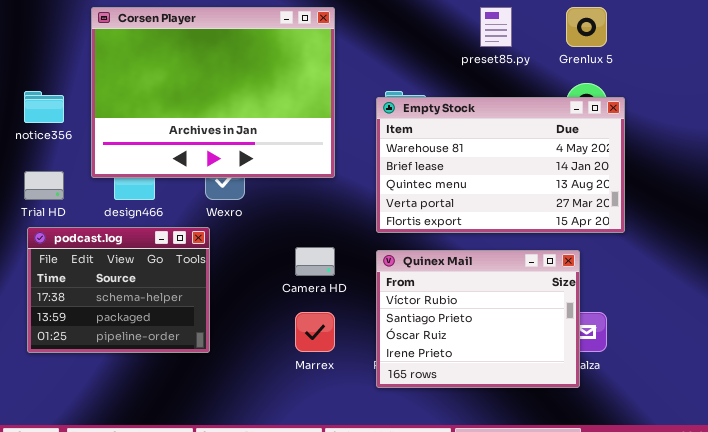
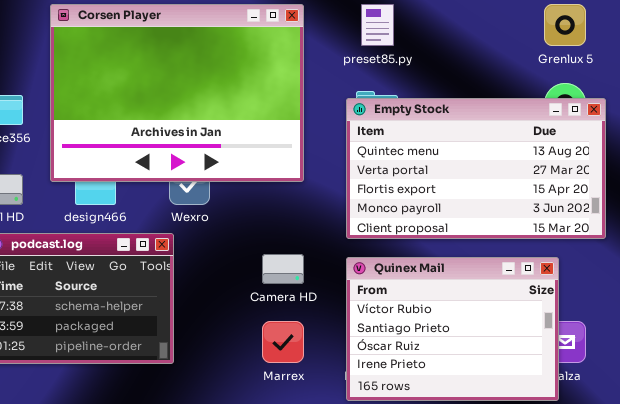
preset85.py: [480,7,512,47] -> [361,4,394,46], moved
Empty Stock: [376,97,625,233] -> [346,98,606,239], scrolled down 2 rows

